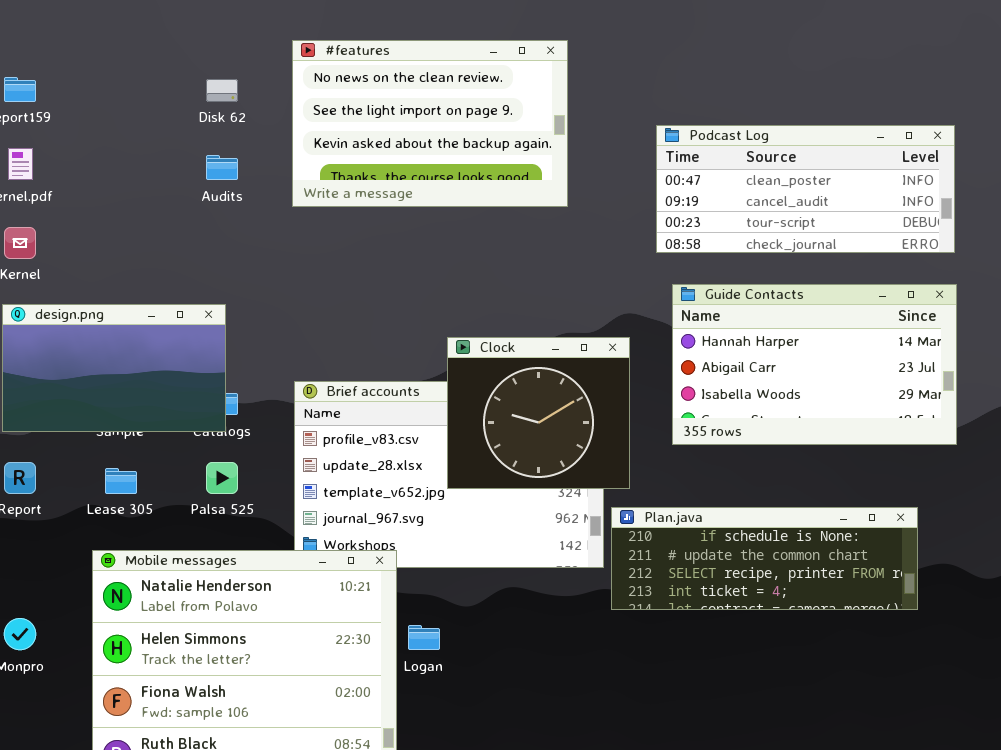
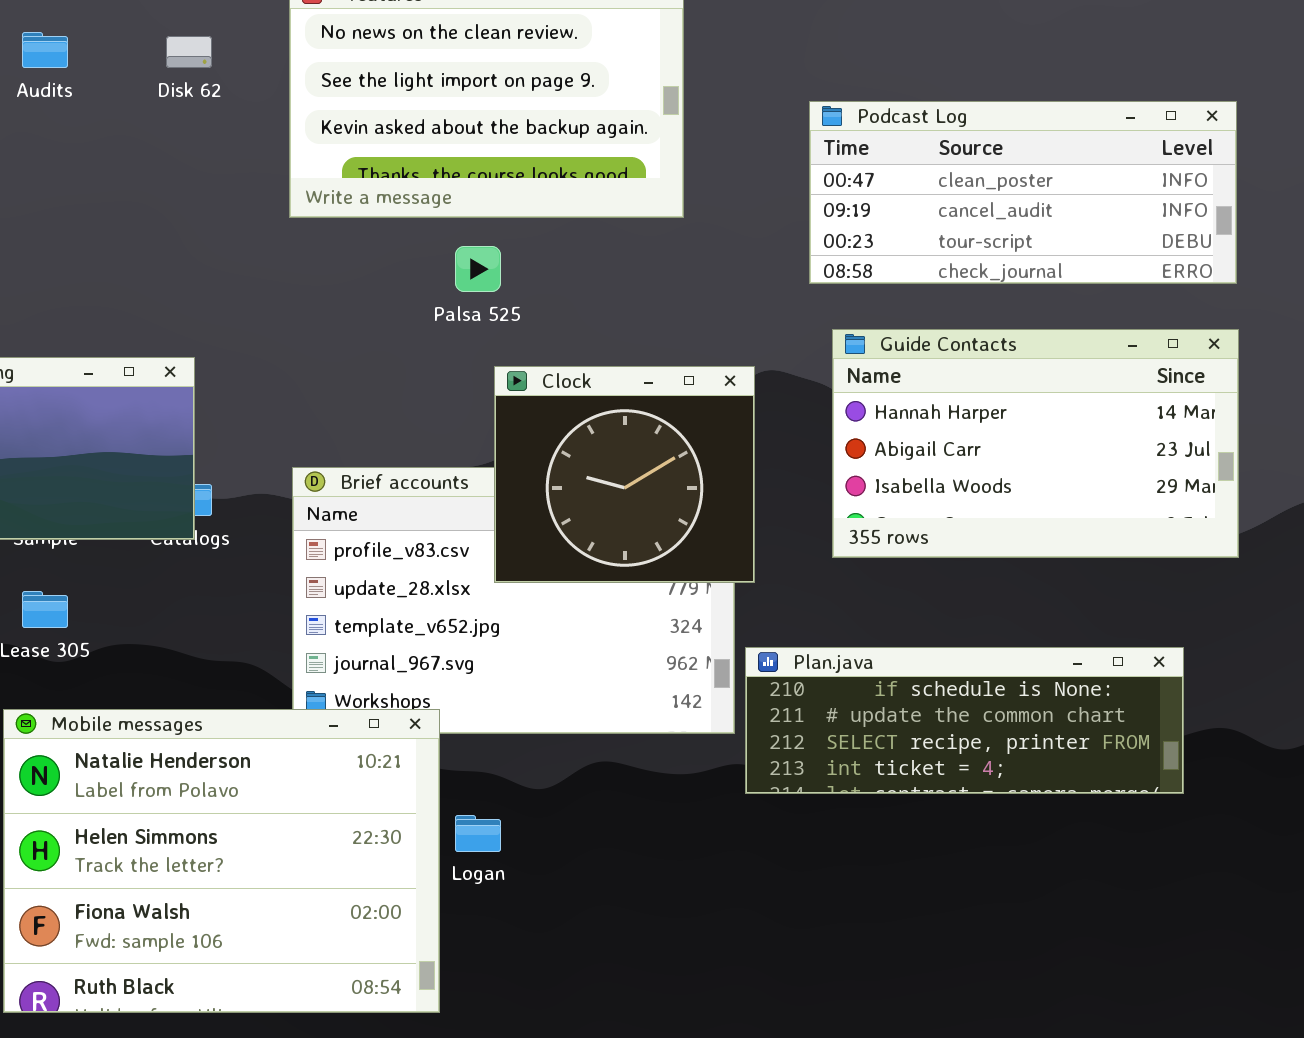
Audits: [206,155,238,180] -> [22,32,68,68], moved
Clock: [447,337,630,489] -> [494,366,755,583], moved
Palsa 525: [206,462,238,494] -> [455,246,501,292], moved

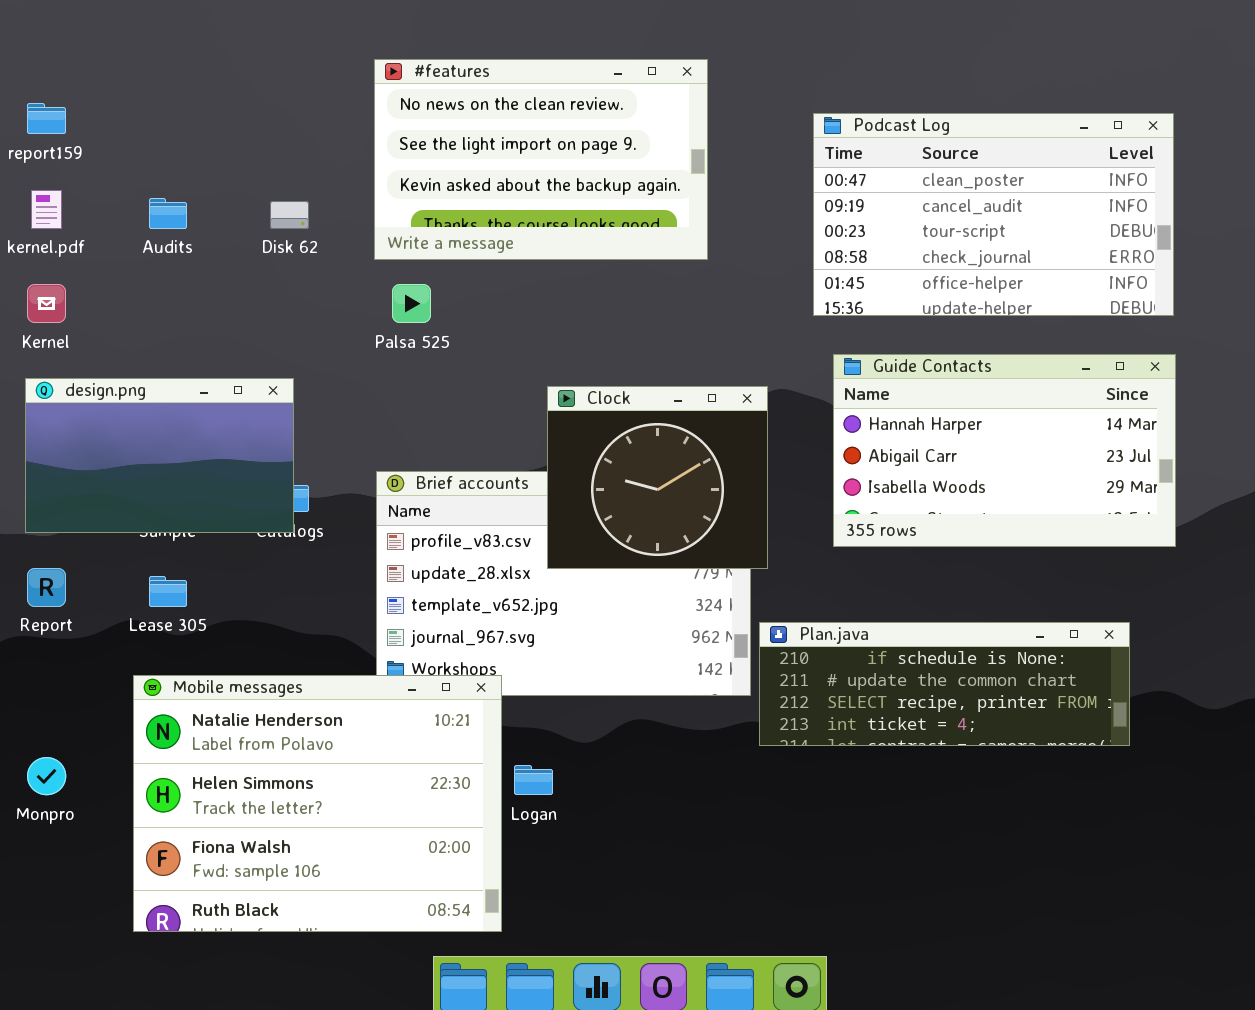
Audits: [22,32,68,68] -> [149,198,187,229], moved
Disk 62: [166,36,212,68] -> [270,201,309,229], moved
Podcast Log: [809,101,1237,284] -> [813,113,1174,316], resized
Palsa 525: [455,246,501,292] -> [392,284,431,323], moved

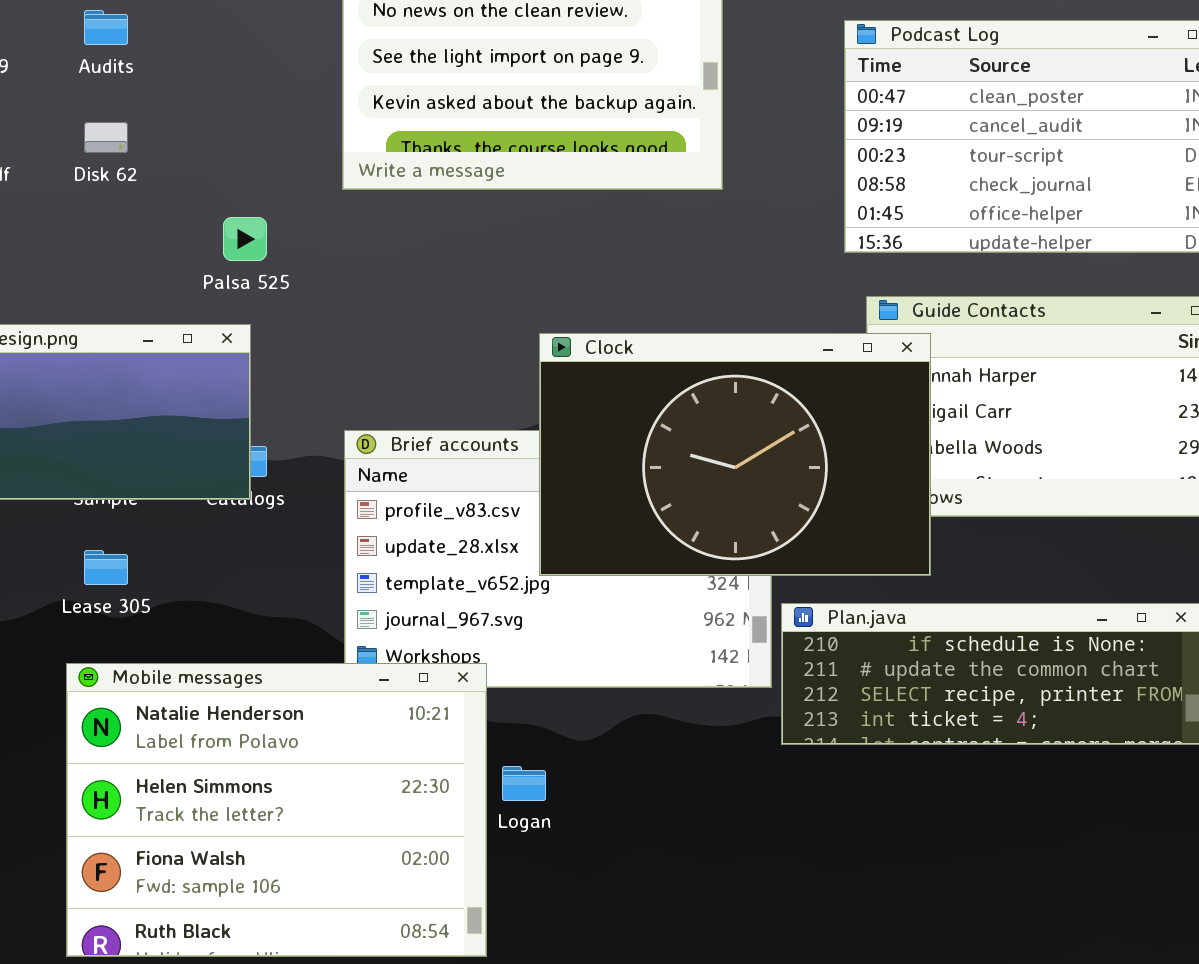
Audits: [149,198,187,229] -> [84,10,128,45], moved
Disk 62: [270,201,309,229] -> [84,122,128,153], moved
Palsa 525: [392,284,431,323] -> [223,217,267,261], moved
Clock: [547,386,768,569] -> [539,333,931,576], resized

